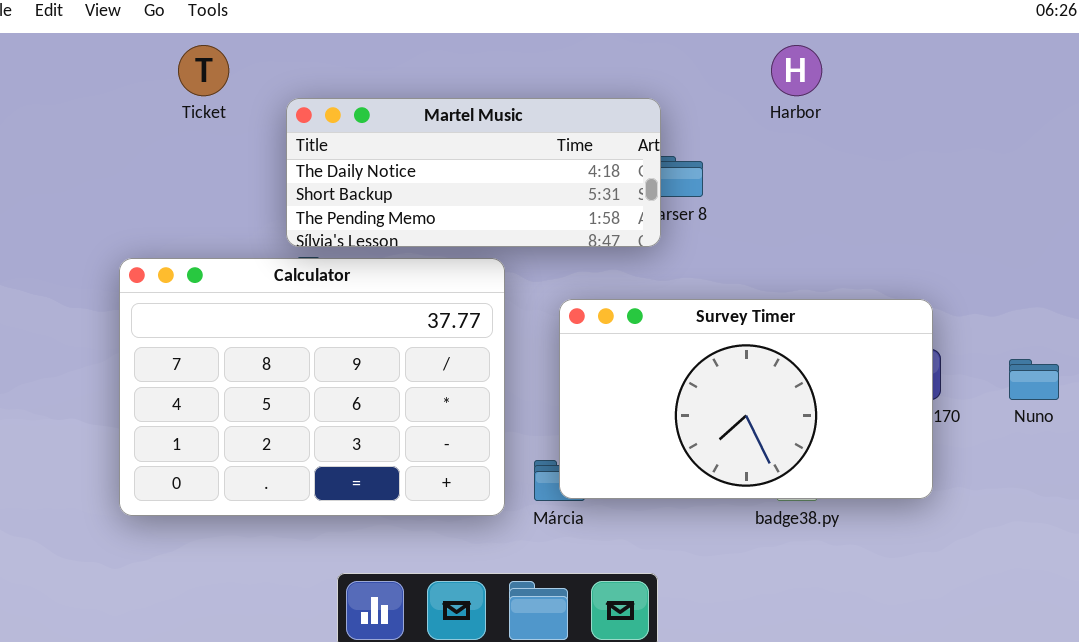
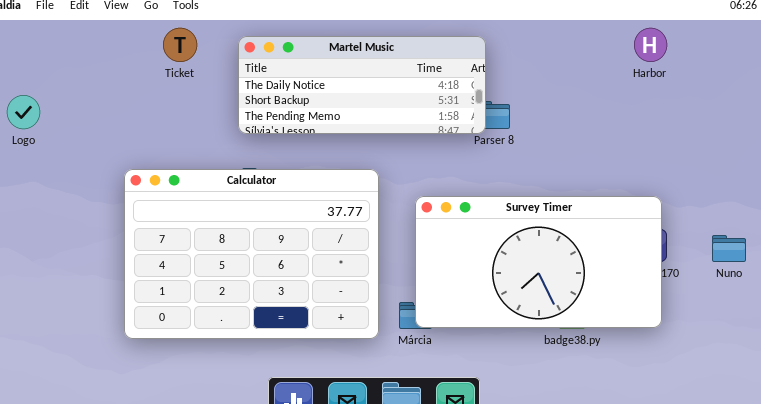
Harbor: [771,45,822,96] -> [634,28,667,62], moved
Martel Music: [286,98,661,247] -> [238,36,486,134], moved

